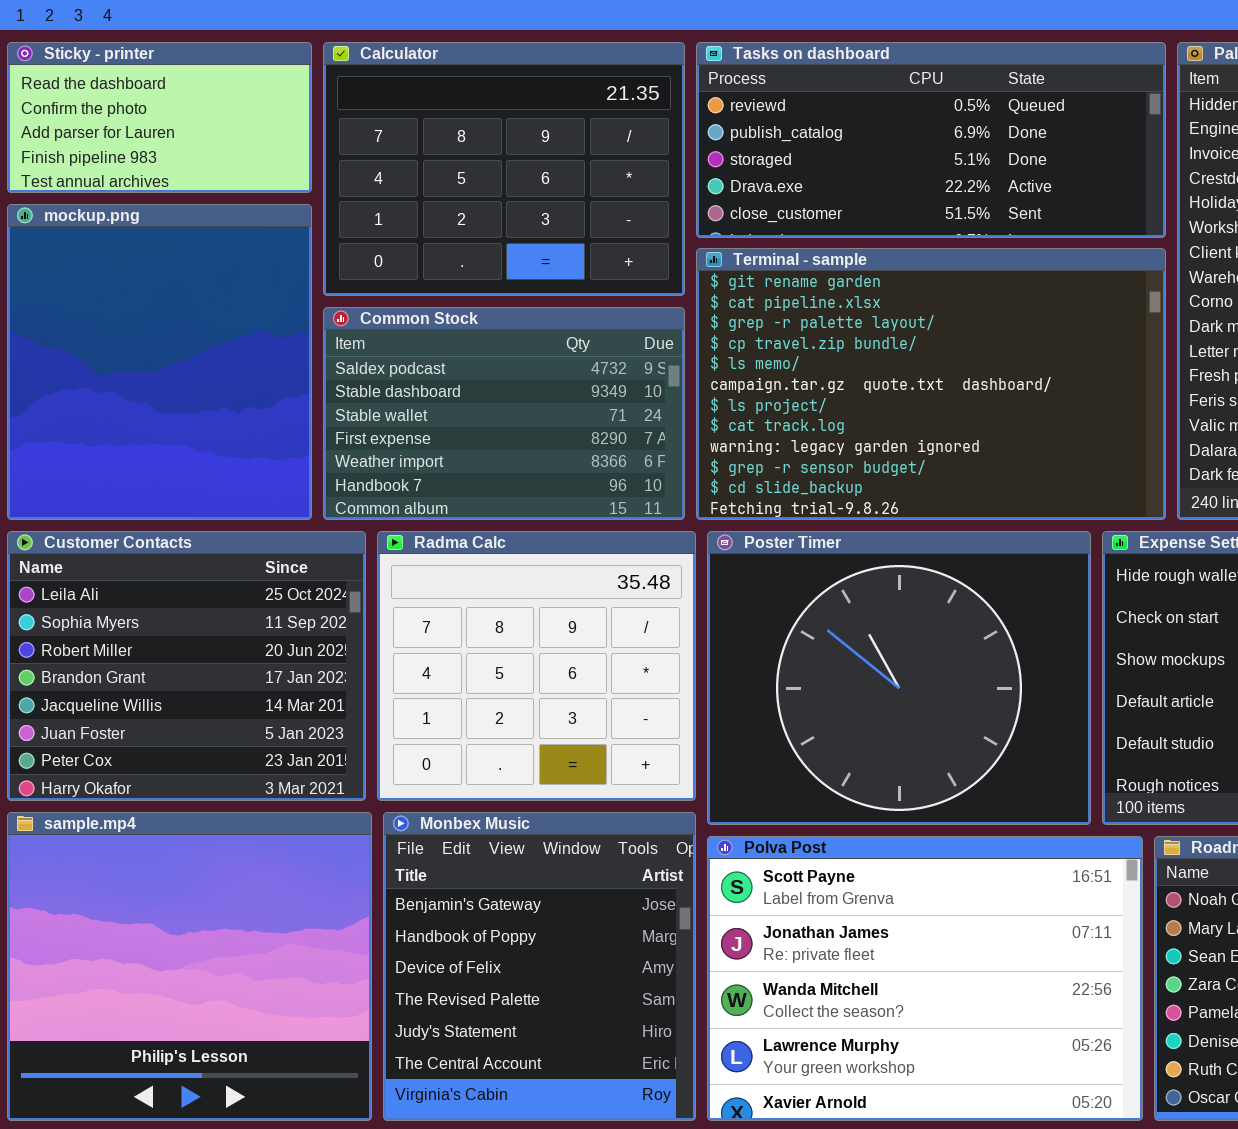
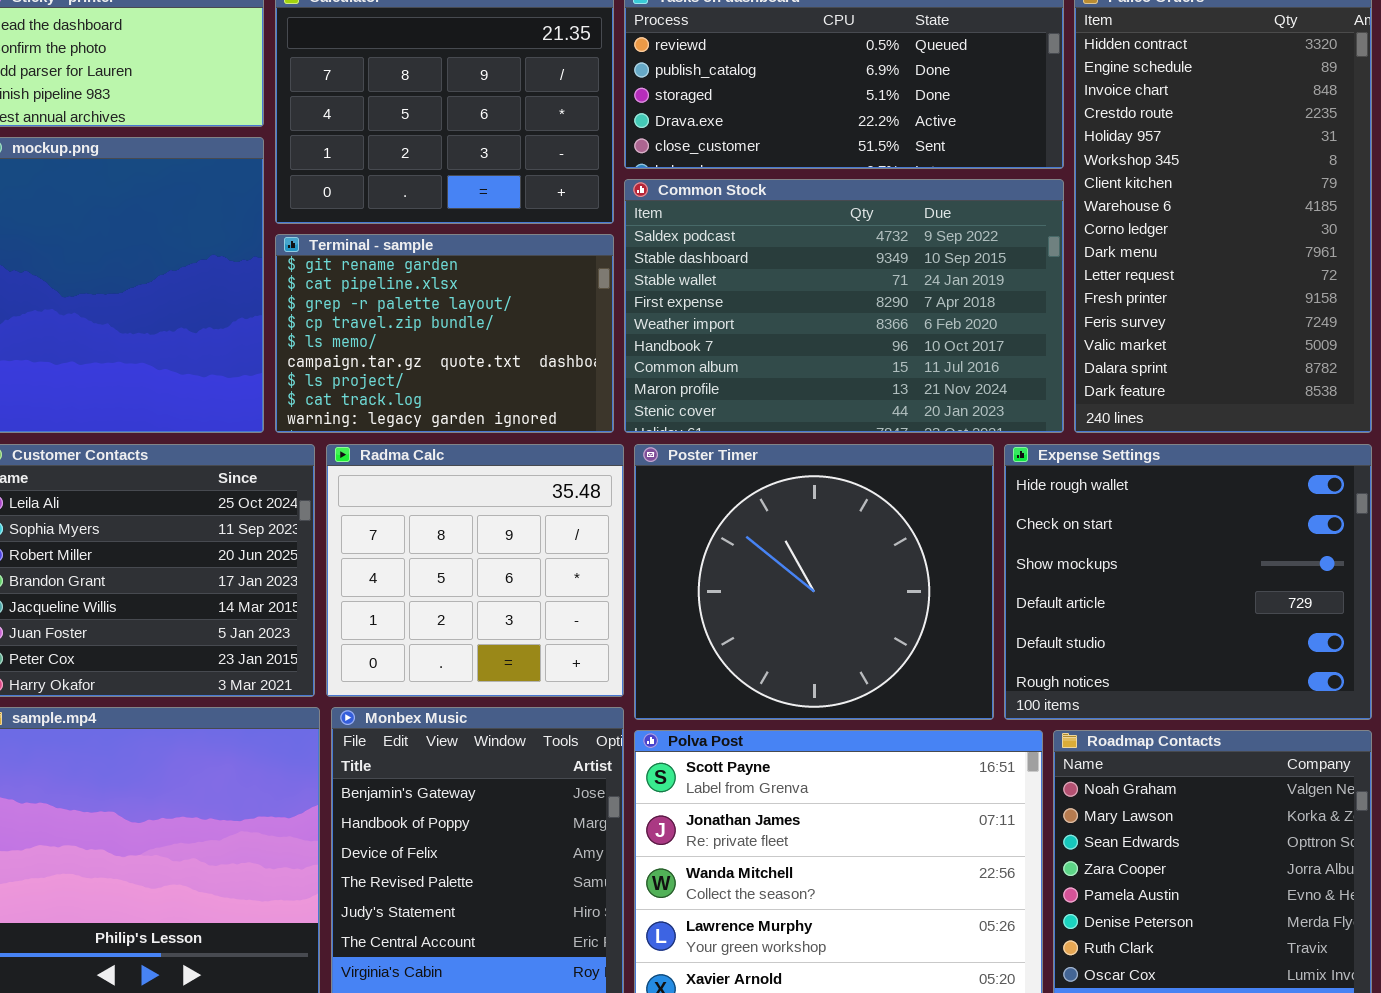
Terminal - sample: [696,248,1166,520] -> [275,234,614,433], moved, resized
Common Stock: [323,307,685,520] -> [624,179,1064,433], moved, resized

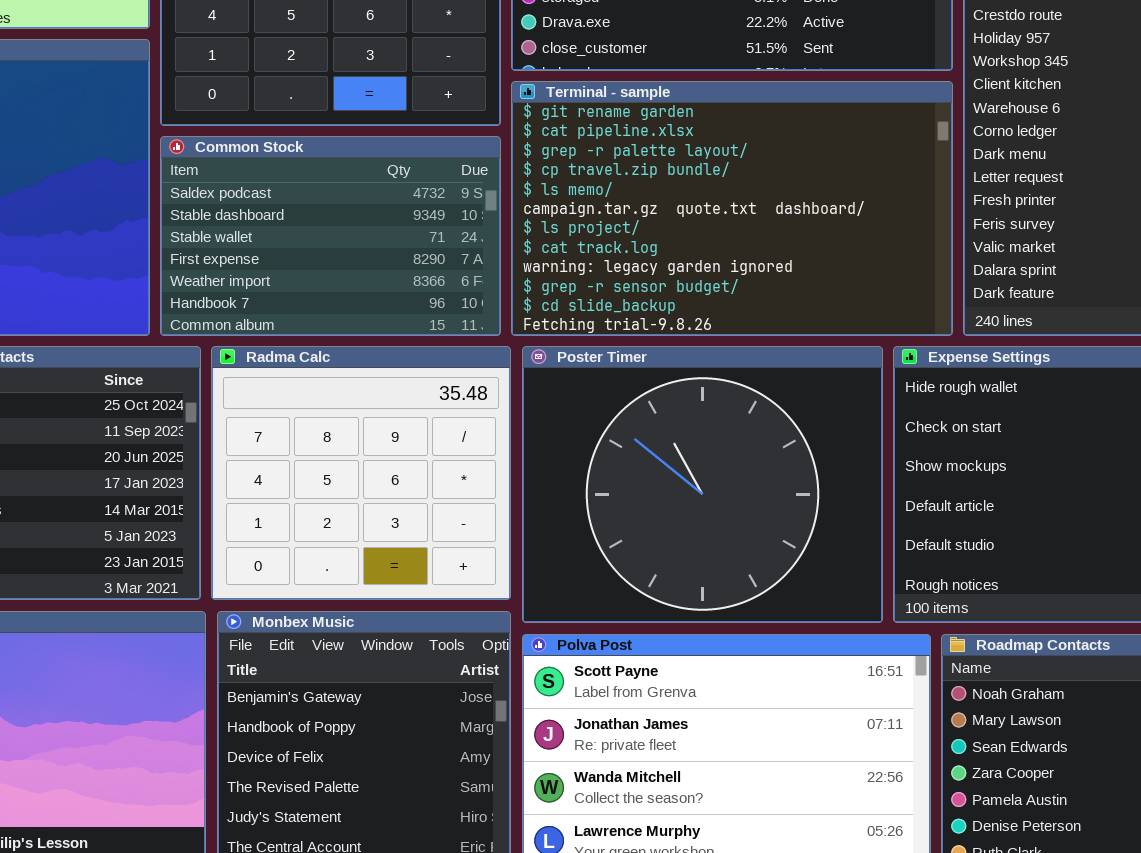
Common Stock: [624,179,1064,433] -> [160,136,501,336], moved, resized
Terminal - sample: [275,234,614,433] -> [511,81,953,336], moved, resized

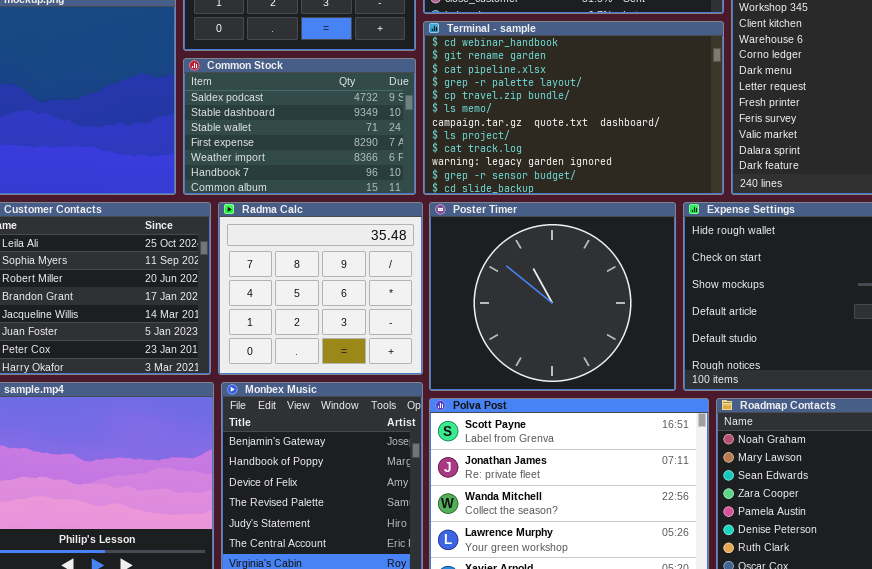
Terminal - sample: [511,81,953,336] -> [423,21,724,195], scrolled up 1 row

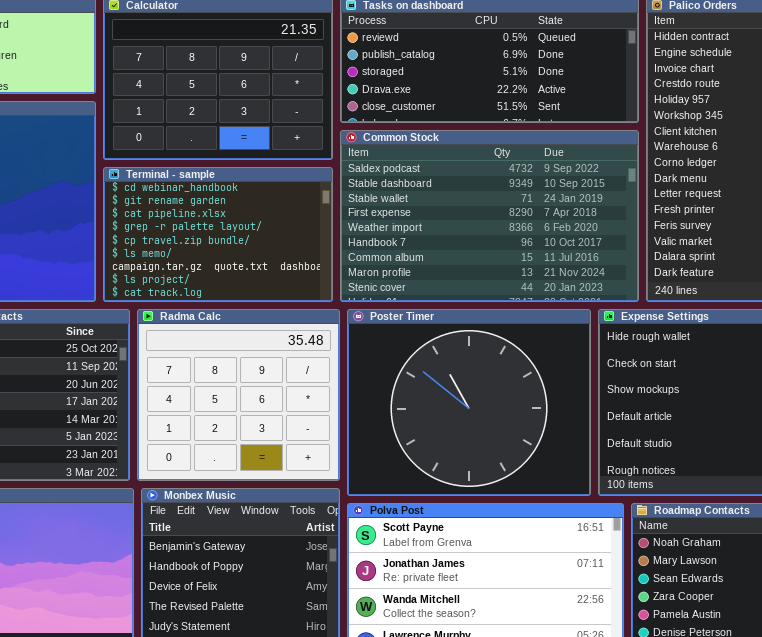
Terminal - sample: [423,21,724,195] -> [103,167,333,302], moved, resized
Common Stock: [183,58,416,195] -> [340,130,639,302], moved, resized

